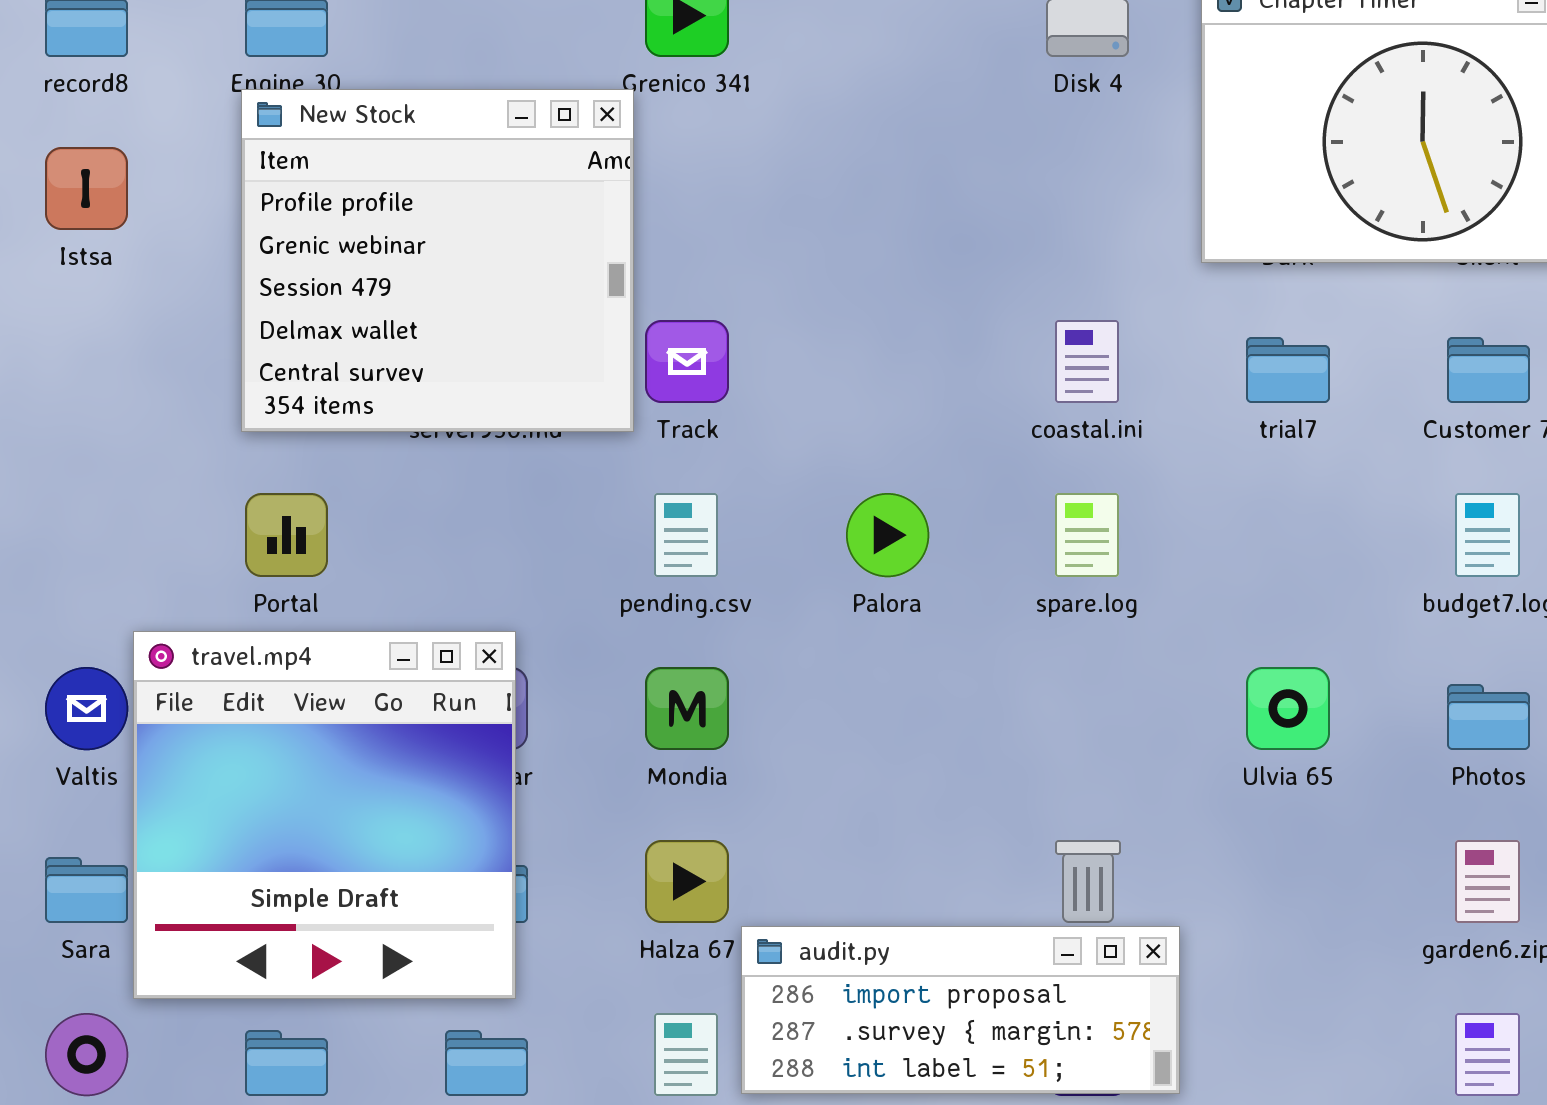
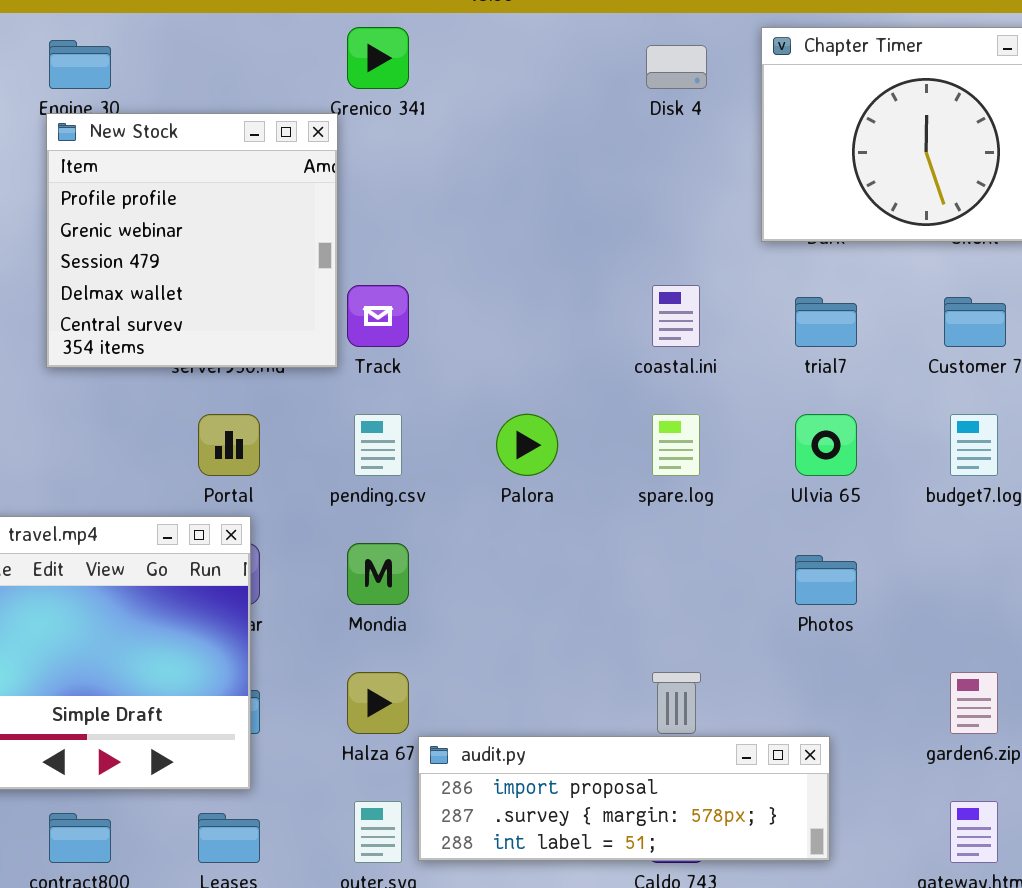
Portal: [245,493,328,577] -> [198,414,260,476], moved
Ulvia 65: [1246,667,1330,750] -> [795,414,857,476], moved
Photos: [1447,684,1530,750] -> [795,555,857,605], moved
audit.py: [741,926,1180,1094] -> [418,736,830,861], resized

